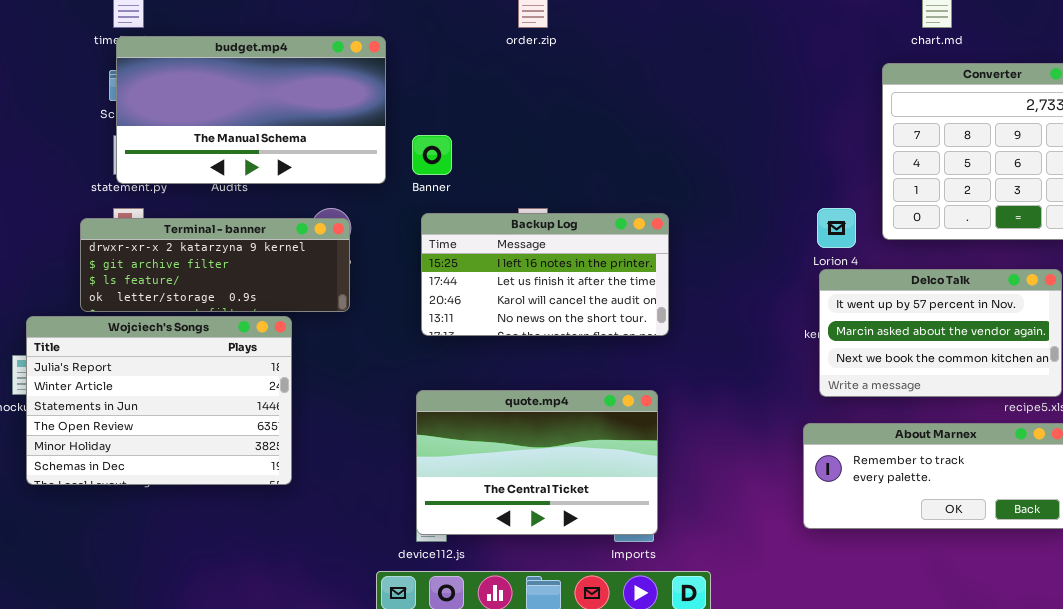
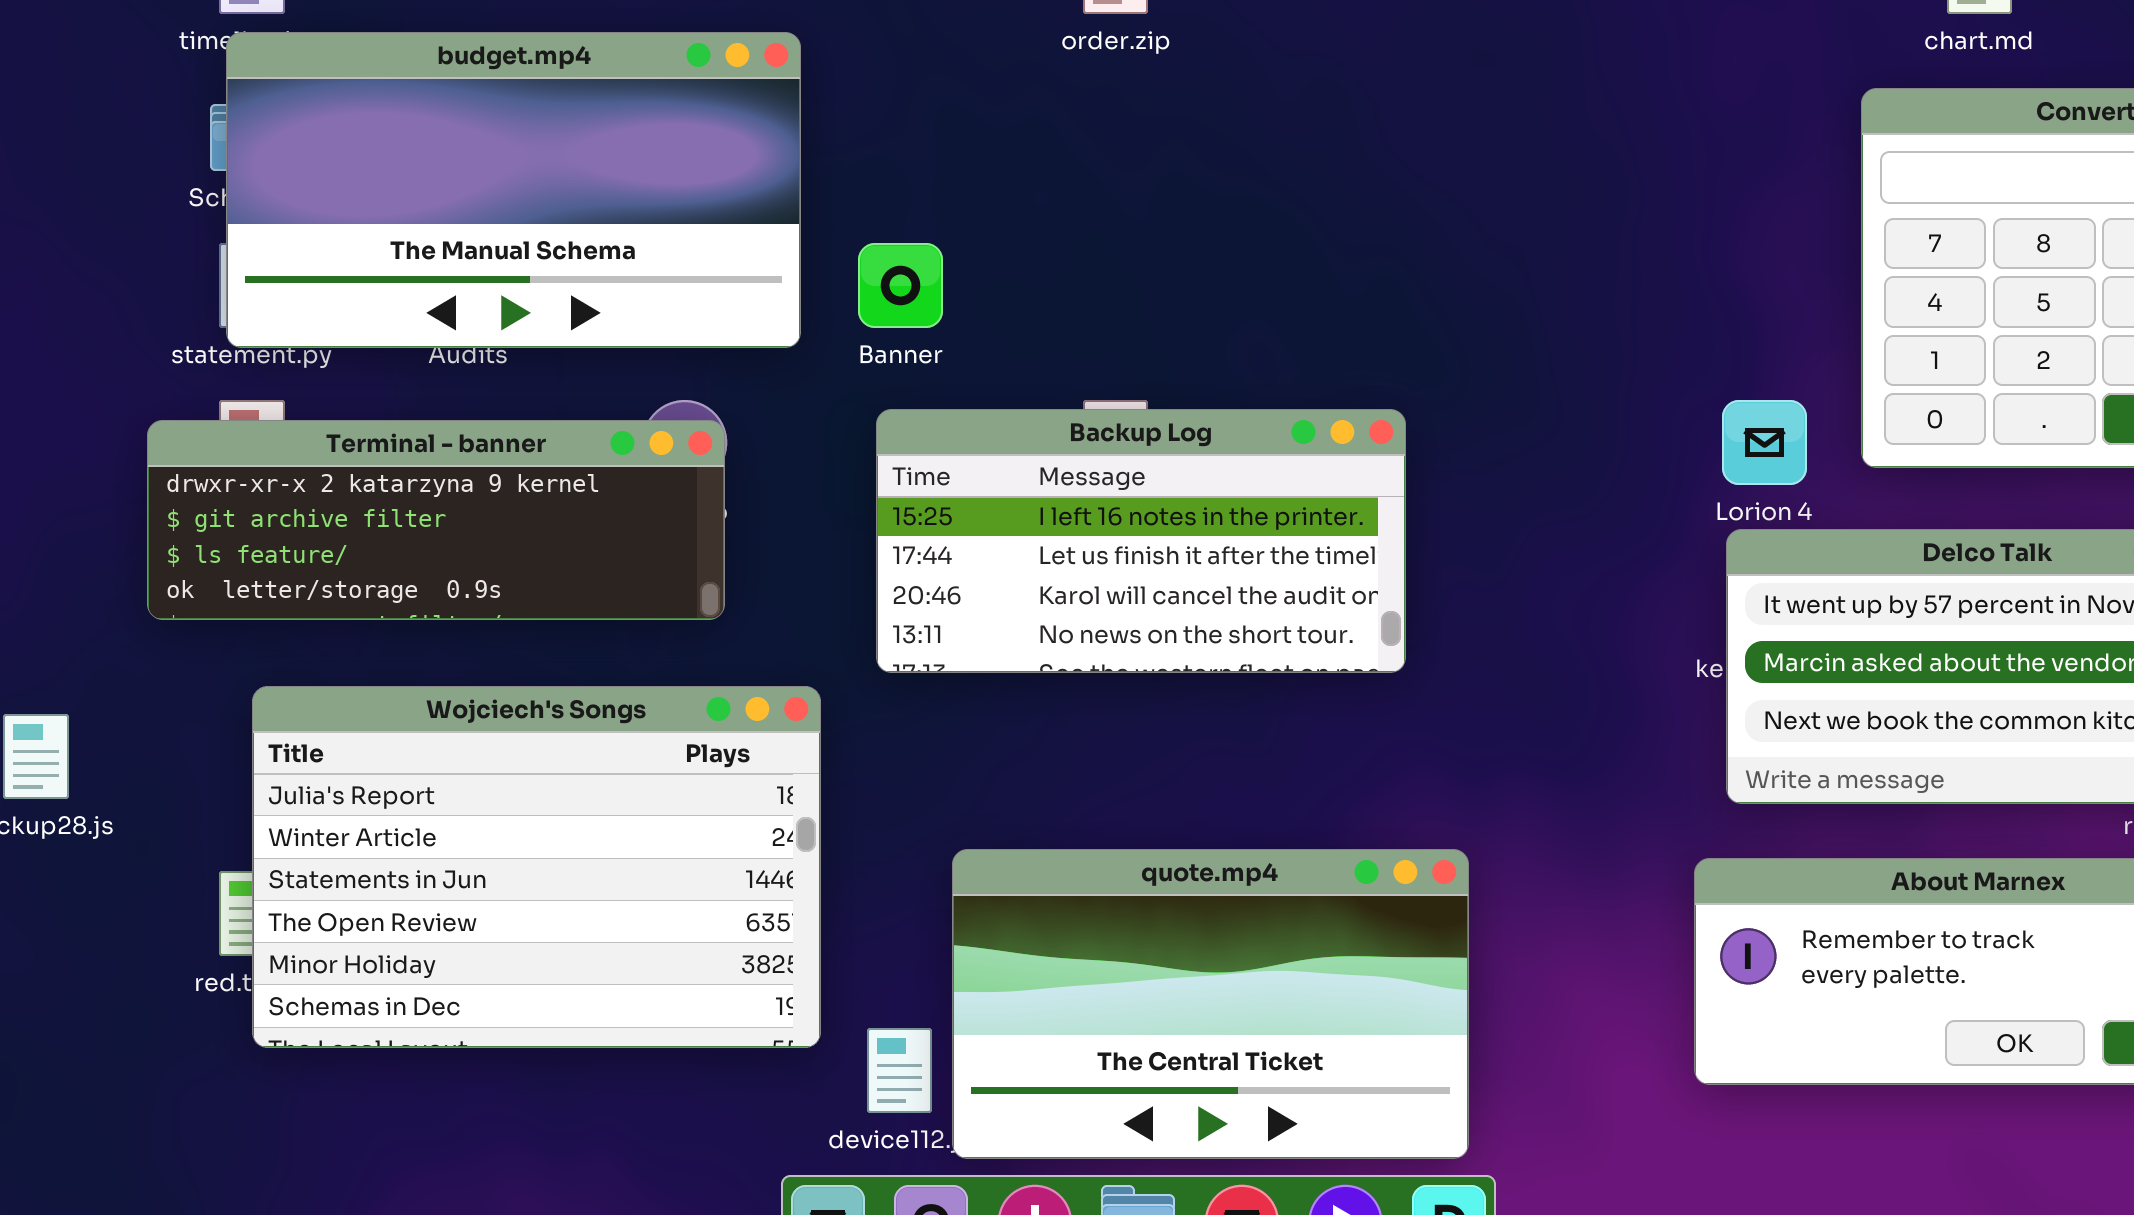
Wojciech's Songs: [26,316,292,485] -> [252,686,821,1048], moved
quote.mp4: [416,390,658,535] -> [952,849,1469,1159], moved

